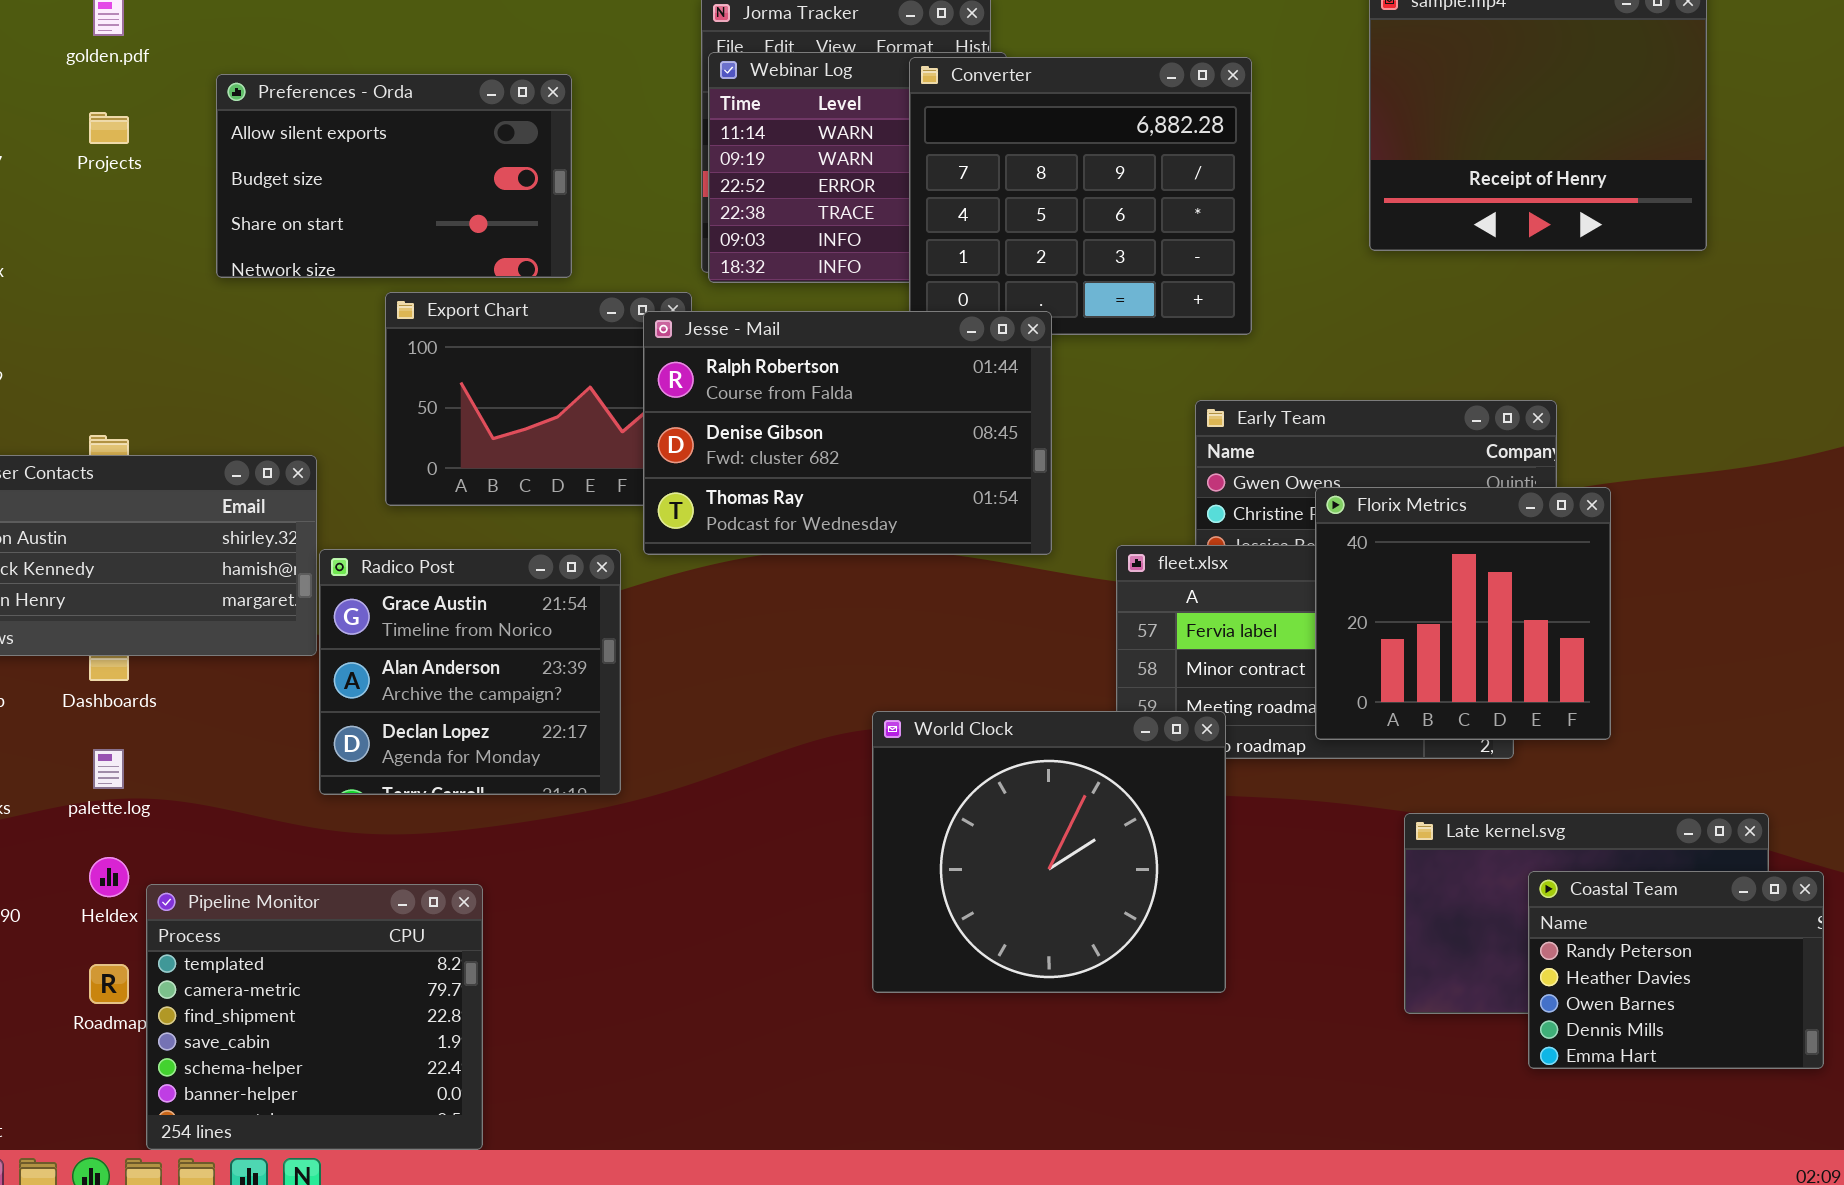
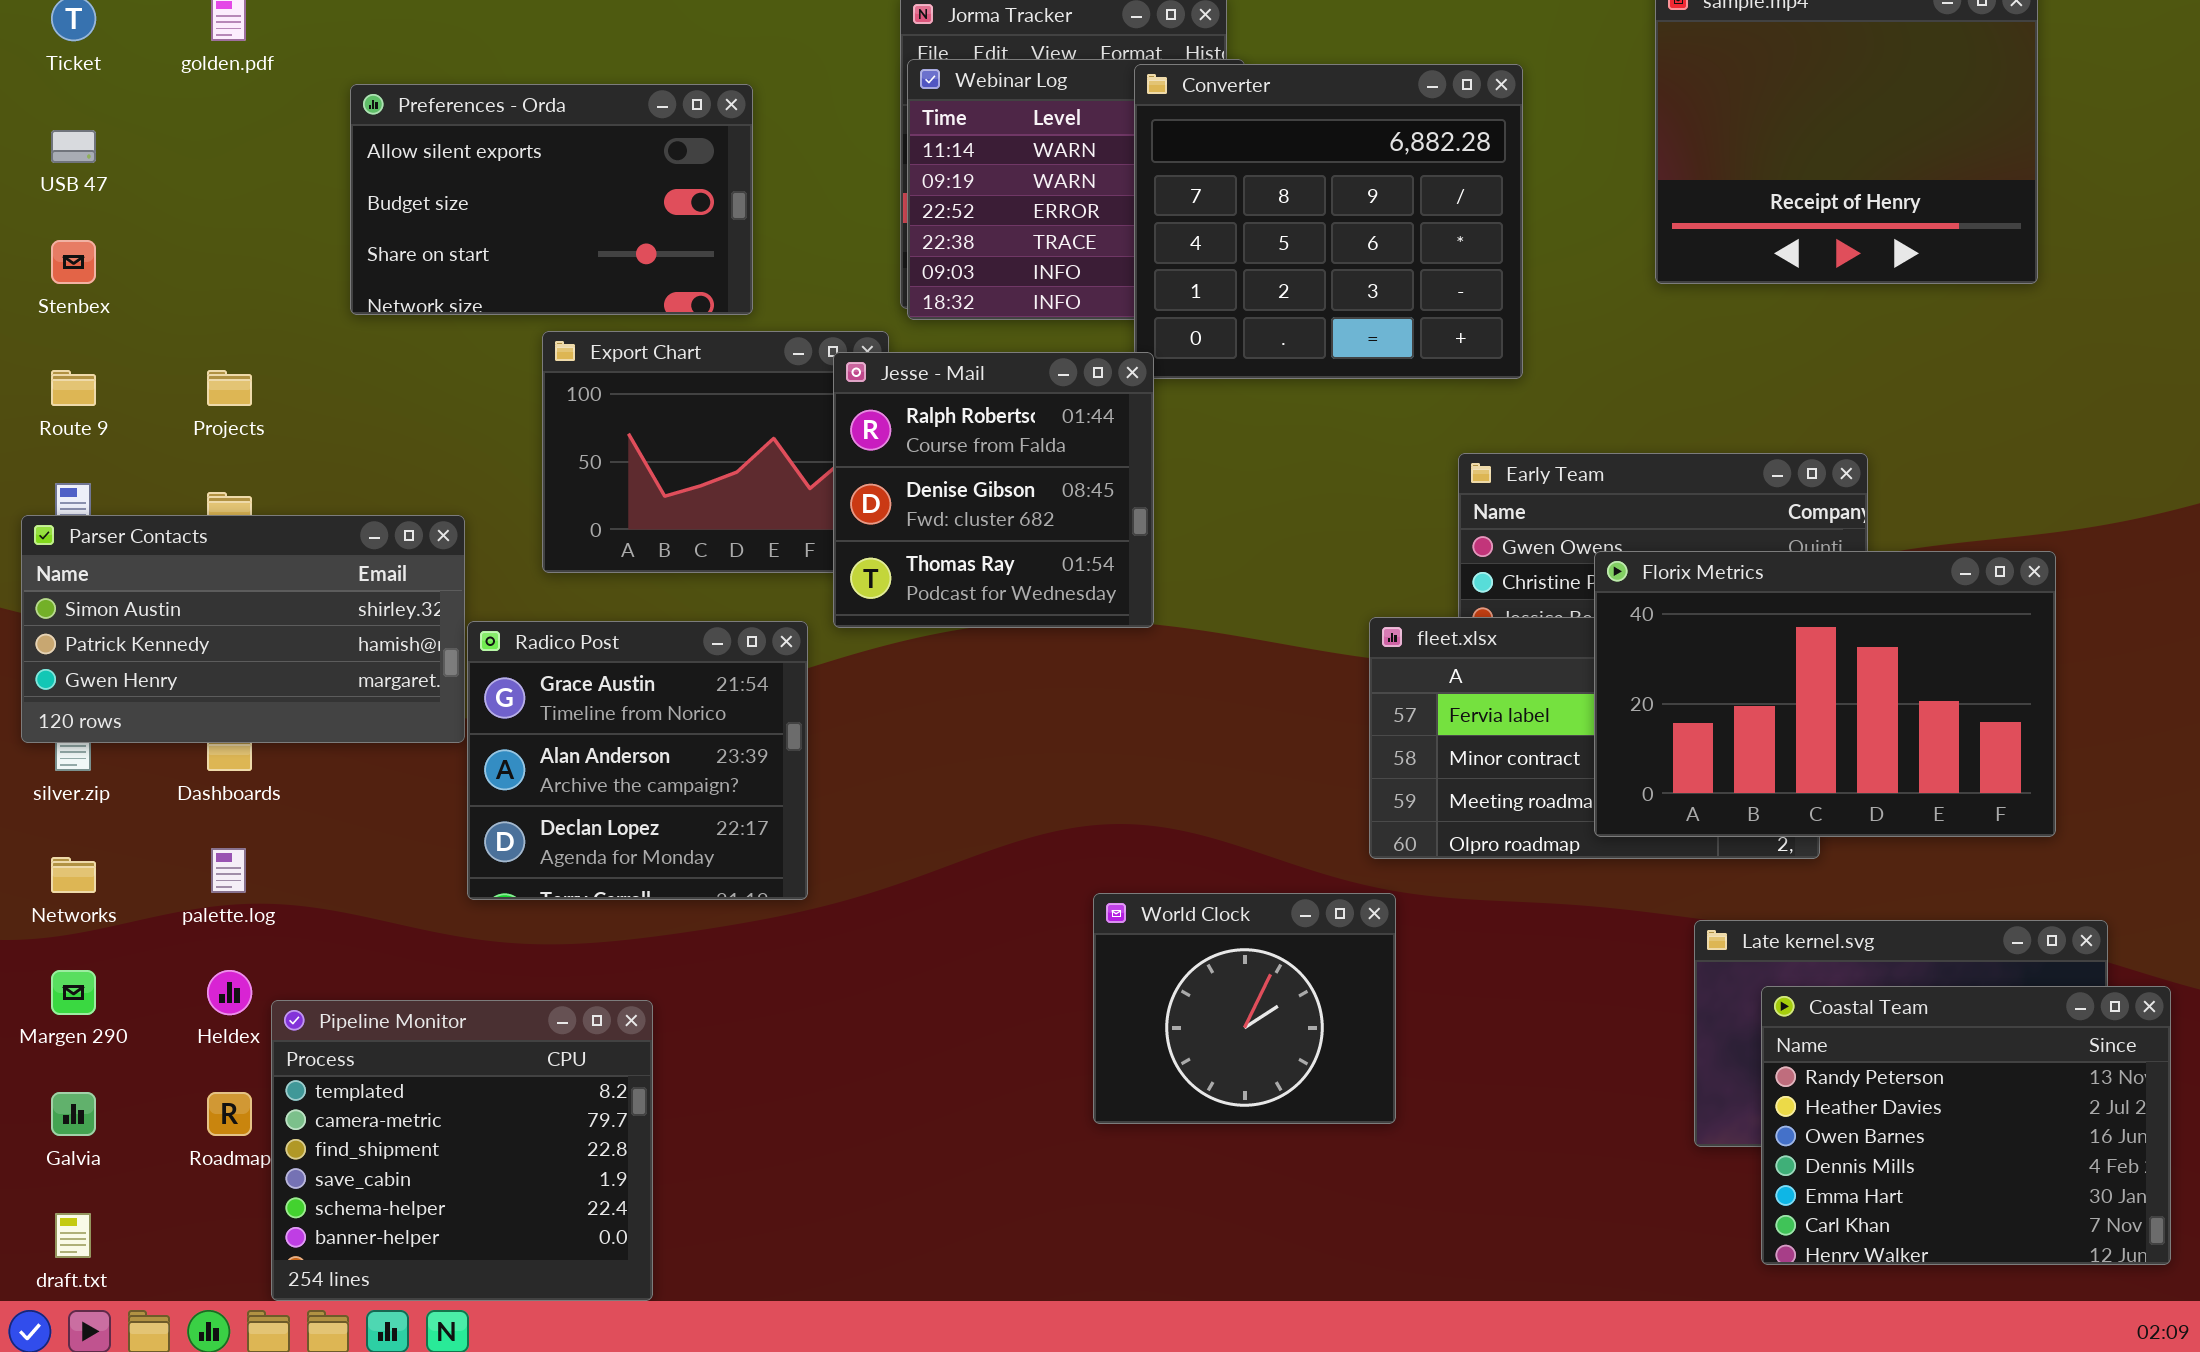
Projects: [89,112,129,144] -> [207,370,252,406], moved
Jesse - Mail: [643,311,1052,555] -> [833,352,1154,628], resized
Florix Metrics: [1315,487,1611,740] -> [1594,551,2056,837], resized
World Clock: [872,711,1226,993] -> [1093,893,1396,1124], resized
Coastal Team: [1528,871,1824,1069] -> [1761,986,2171,1265], resized

